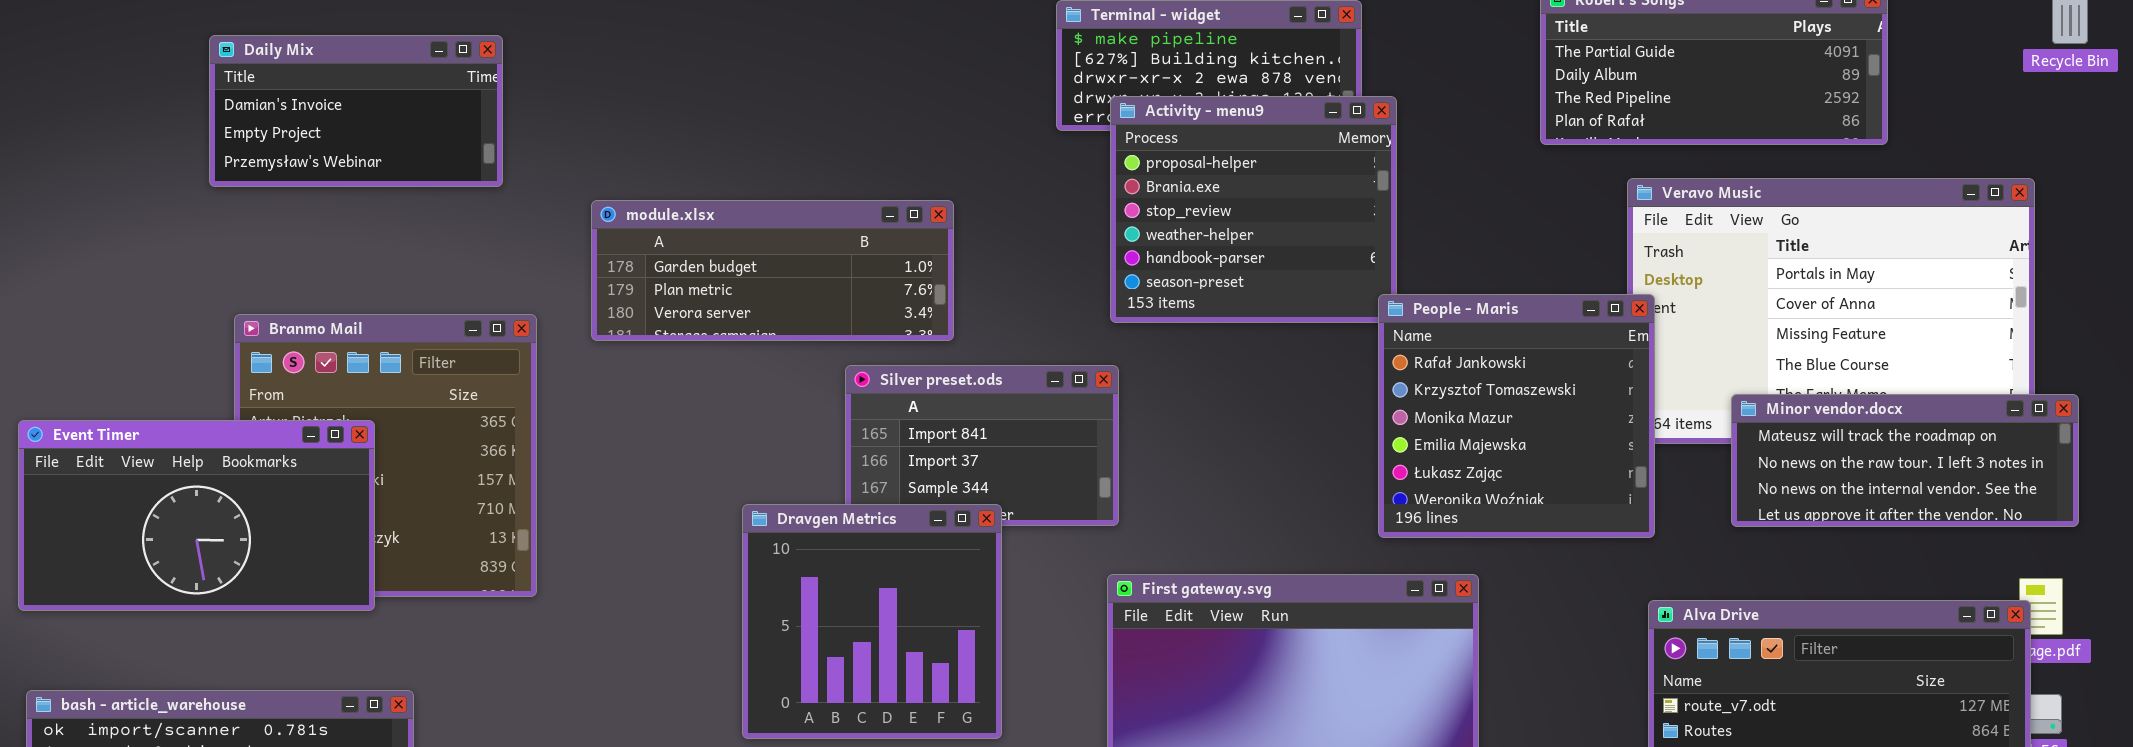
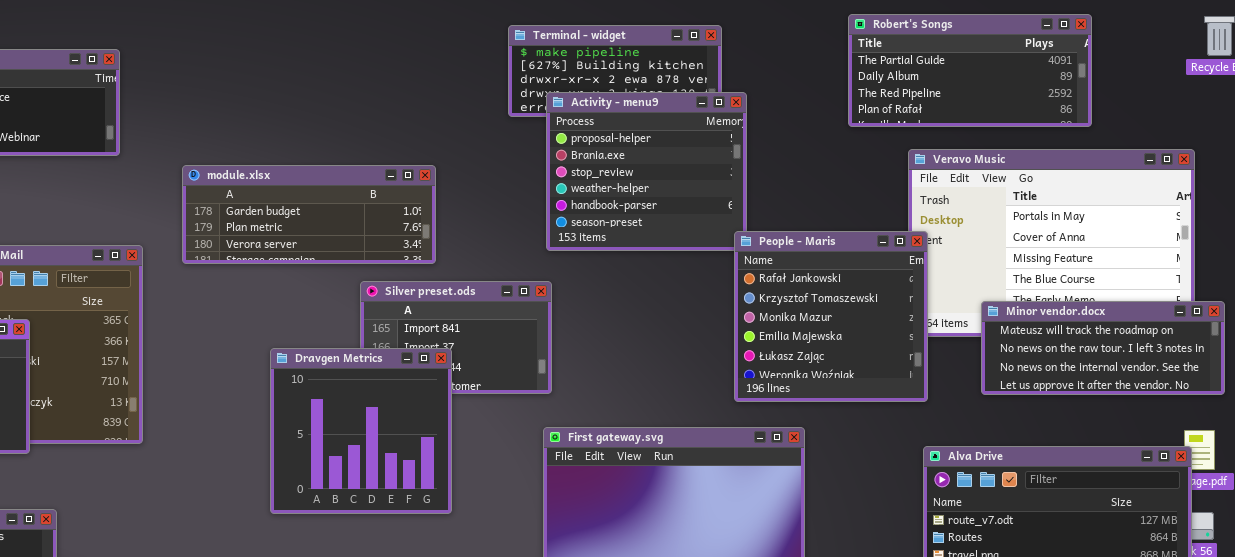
Dravgen Metrics: [742,504,1002,739] -> [270,348,452,514], moved

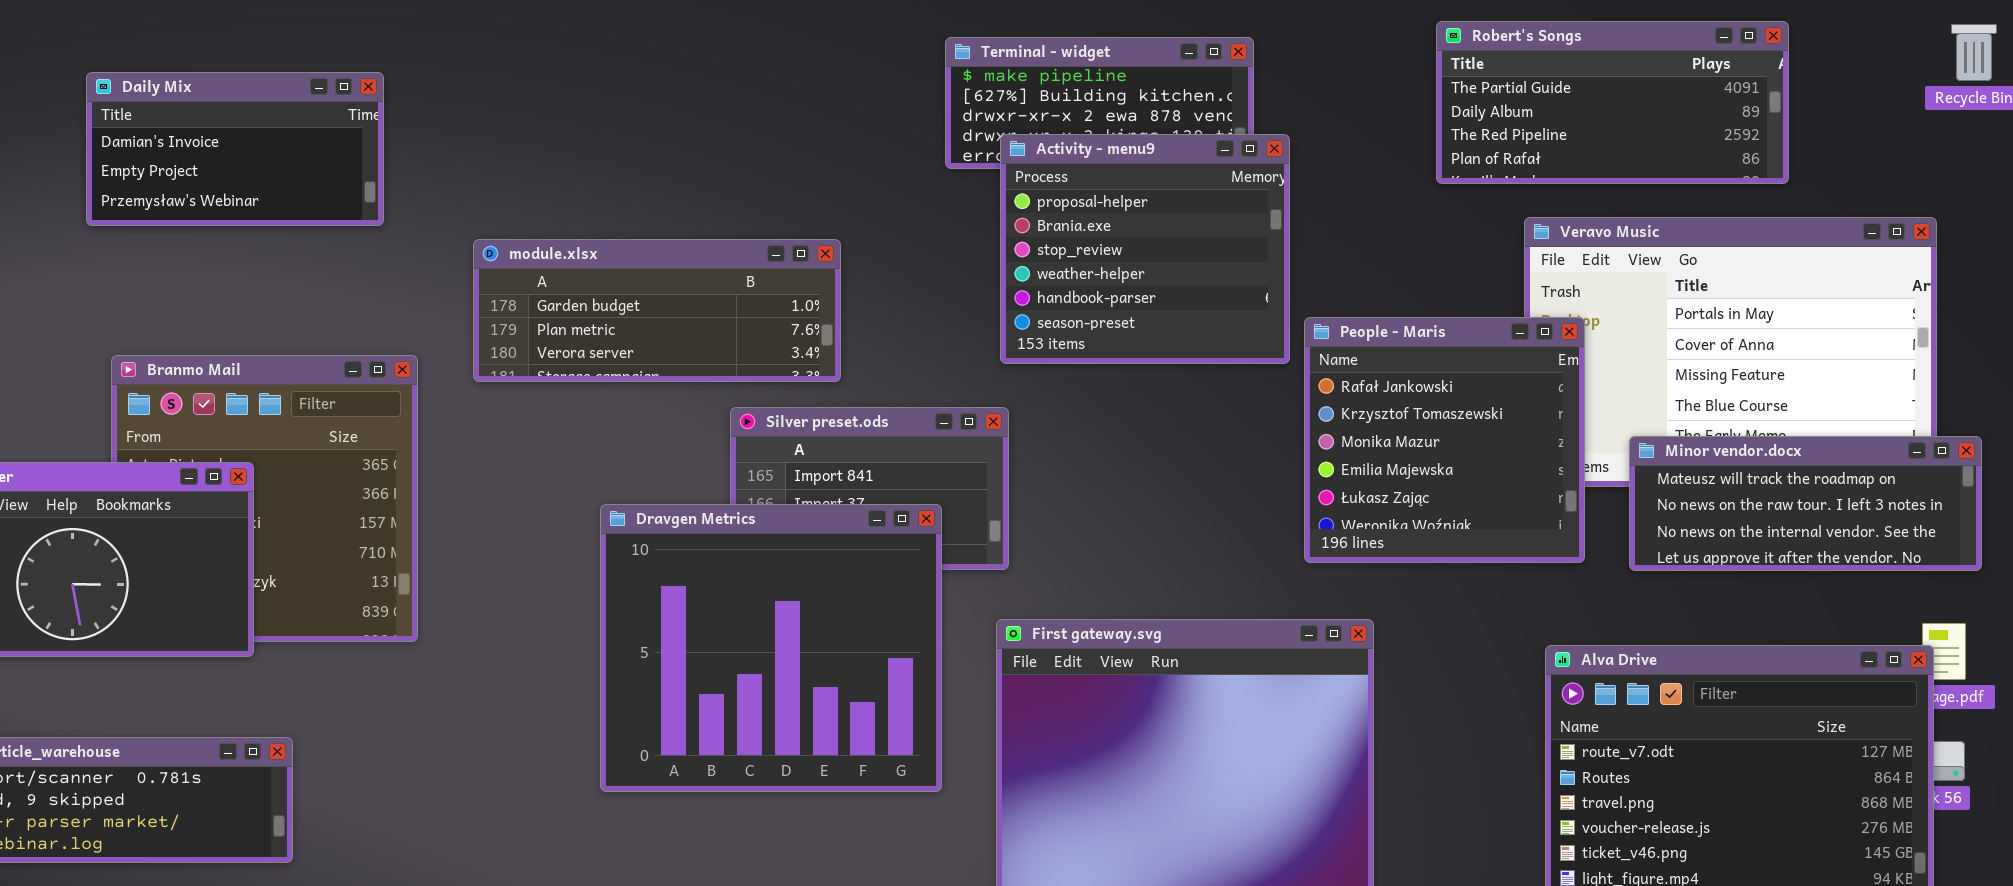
People - Maris: [734,231,928,402] -> [1304,317,1585,563], moved
Dravgen Metrics: [270,348,452,514] -> [600,504,942,792], resized

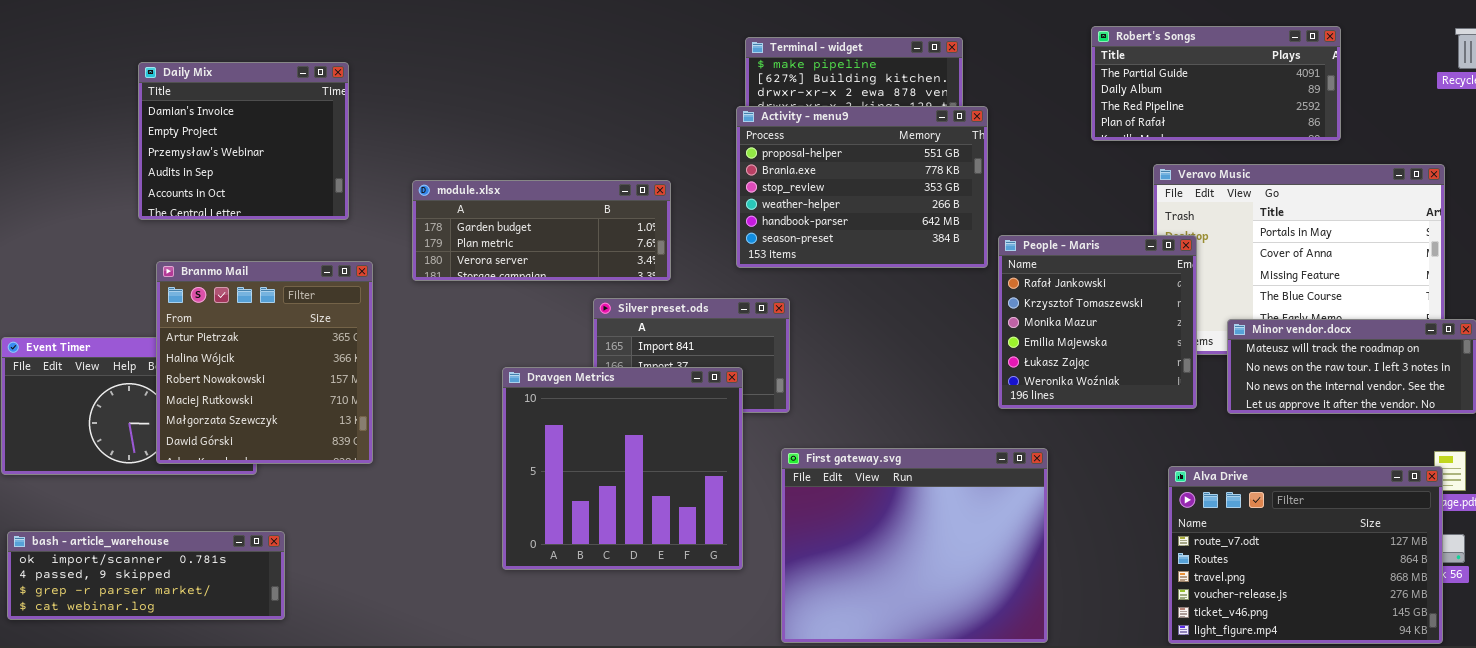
Daily Mix: [86,72,384,226] -> [138,62,349,220], resized
Activity - menu9: [1000,134,1290,364] -> [736,106,988,268], resized
Branmo Mail: [111,355,418,642] -> [156,261,373,464], raised

